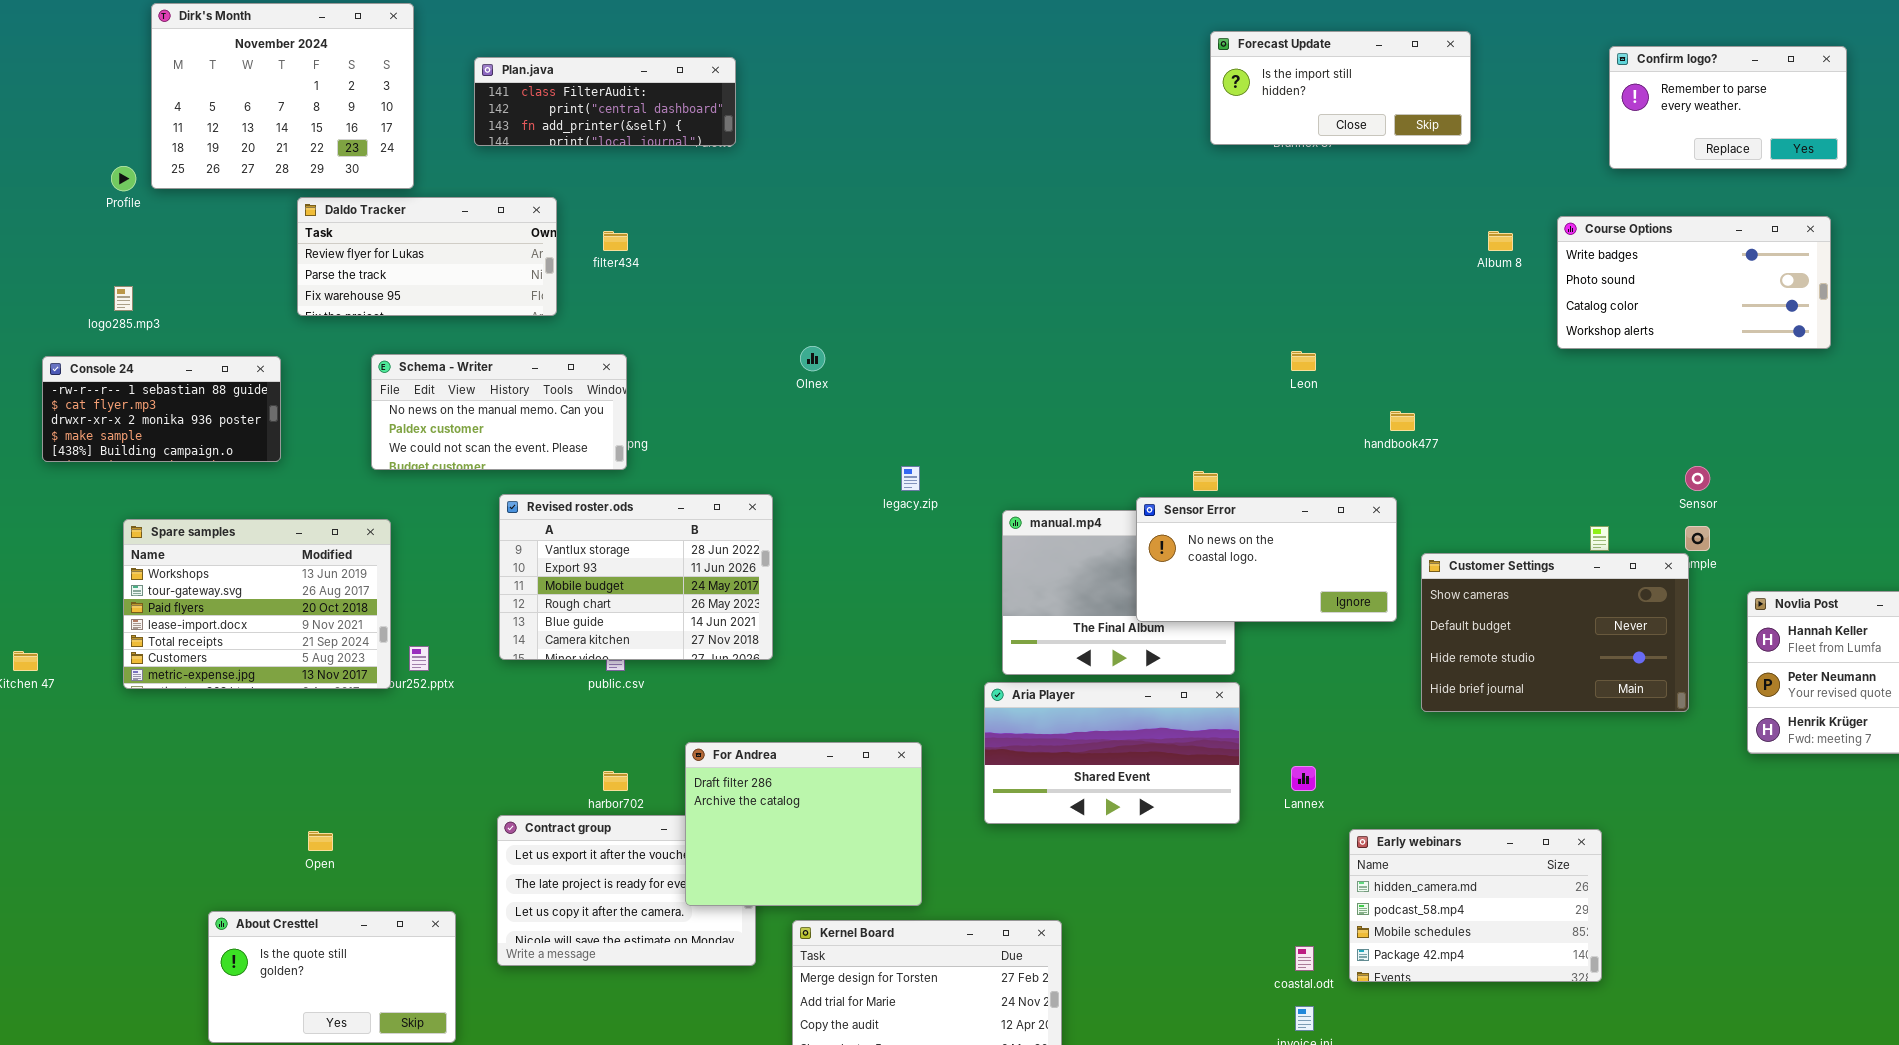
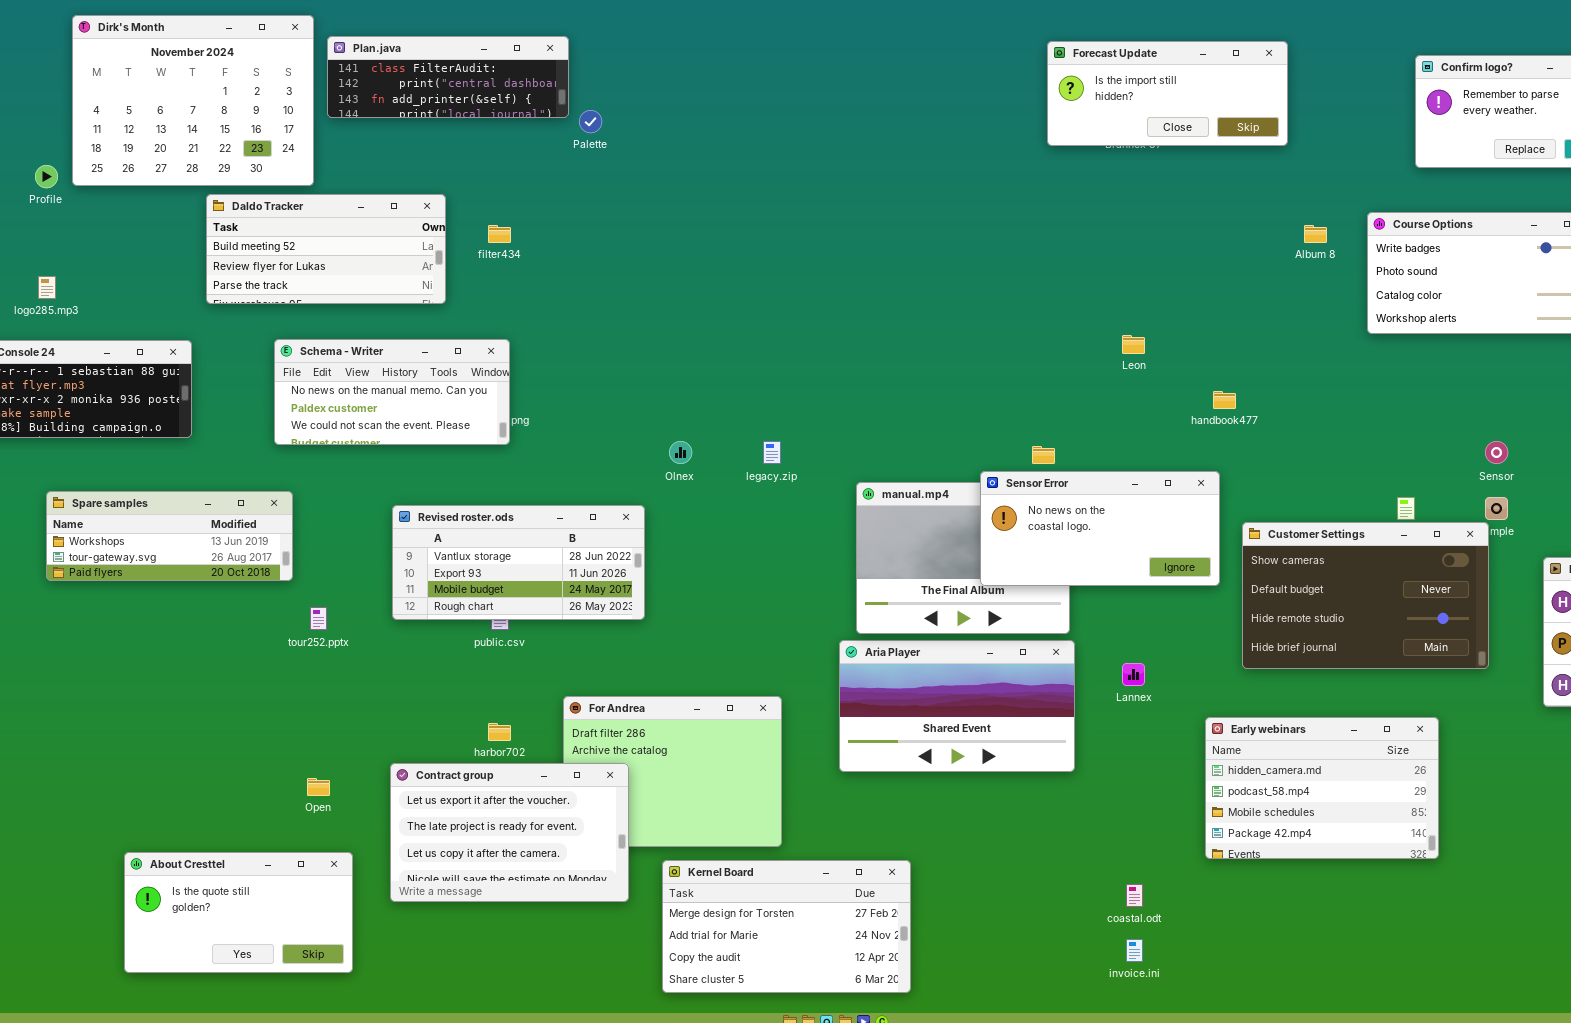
Plan.java: [474,57,736,146] -> [327,36,569,118], moved
Daldo Tracker: [297,197,557,316] -> [206,194,446,304], scrolled up 1 row
Olnex: [800,346,825,371] -> [669,441,692,464], moved
Revised roster.ods: [499,494,773,660] -> [392,505,645,620], resized
Spare samples: [123,519,391,689] -> [46,491,293,581], resized
Lannex: [1291,766,1316,791] -> [1122,663,1145,686], moved
Contract group: [497,815,756,966] -> [390,763,629,902], raised
Early webinars: [1349,829,1602,982] -> [1205,717,1439,859], moved
Open: [308,831,333,851] -> [307,778,330,796], moved

